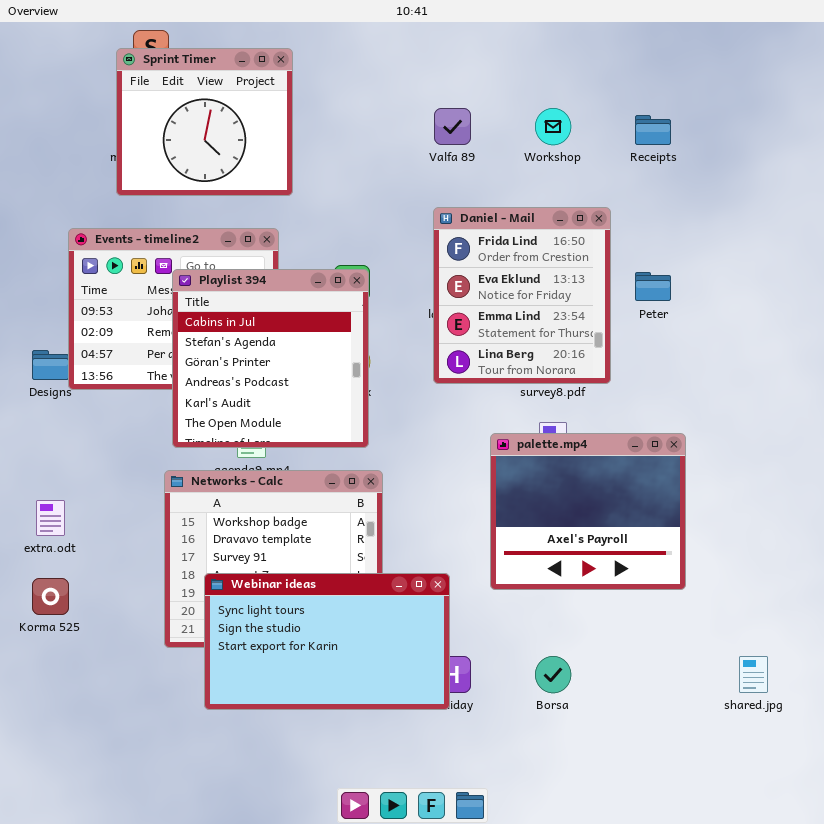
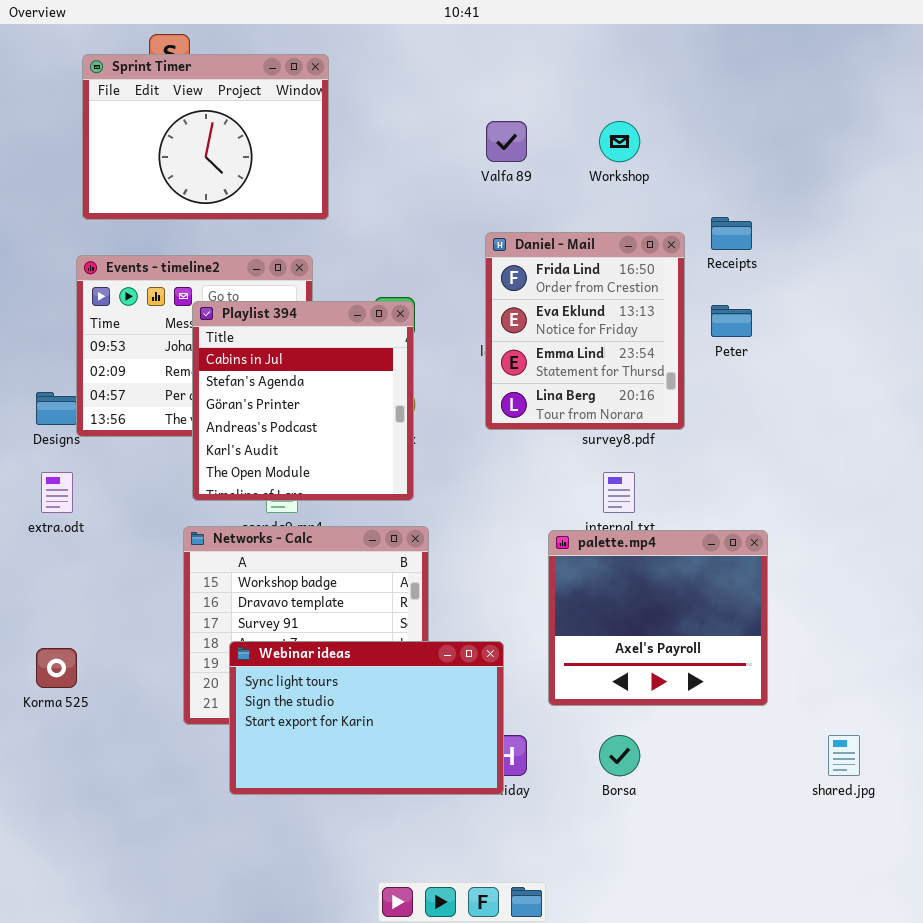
Sprint Timer: [116,48,293,196] -> [82,54,329,220], resized
Receipts: [635,115,671,145] -> [711,217,752,250], moved
palette.mp4: [490,433,686,590] -> [548,530,768,706], moved
extra.odt: [36,500,65,536] -> [41,472,73,513], moved

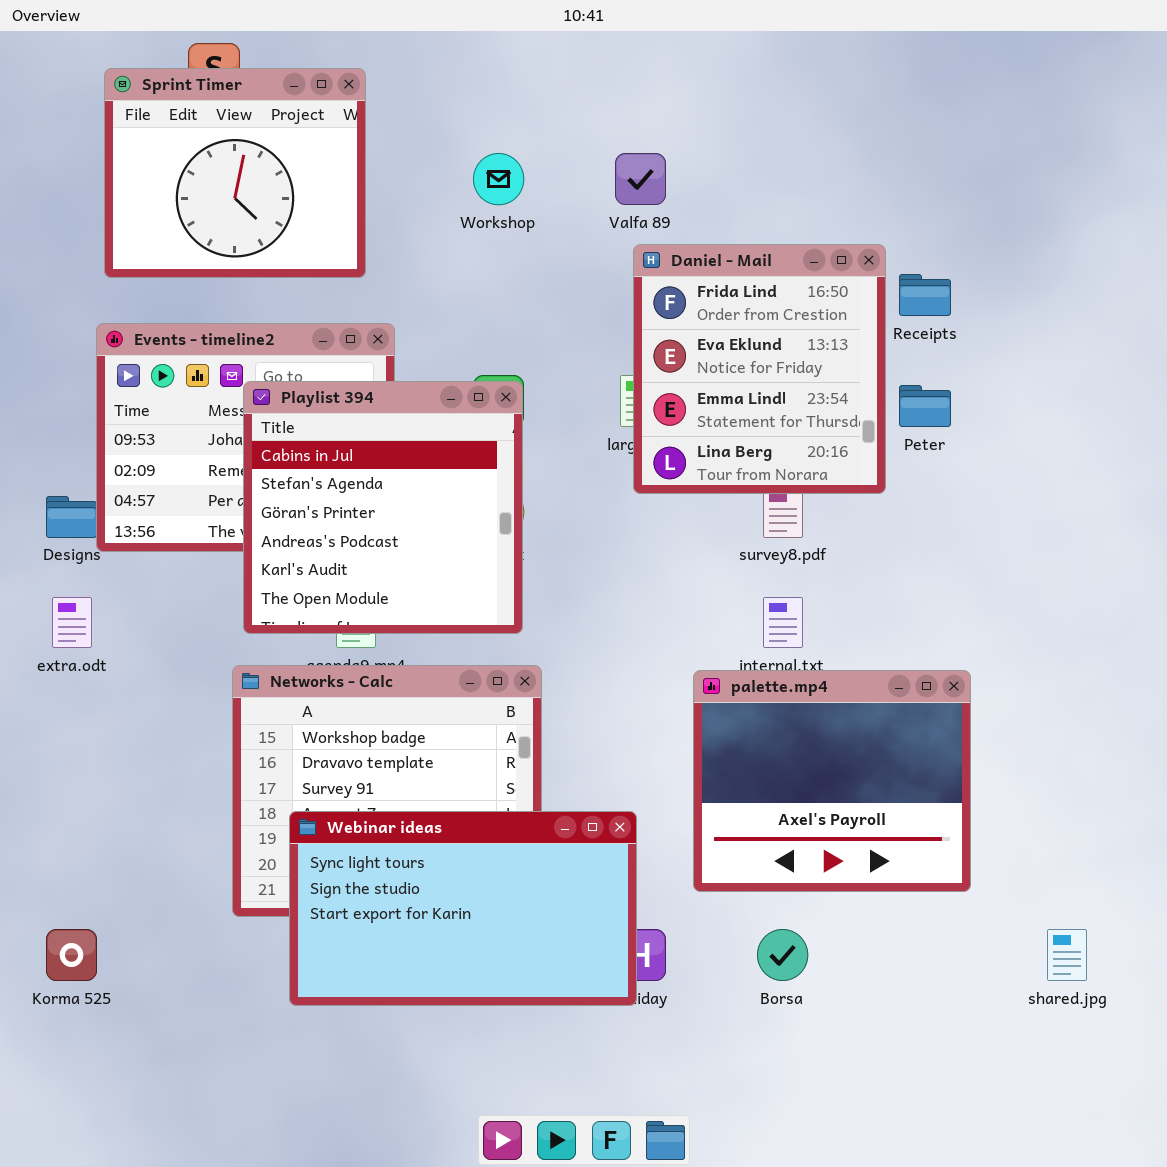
Sprint Timer: [82,54,329,220] -> [104,68,366,278], resized
Workshop: [599,121,640,162] -> [473,153,524,205], moved
Daniel - Mail: [485,232,685,430] -> [633,244,886,494], moved
Korma 525: [36,648,77,688] -> [46,929,97,981], moved

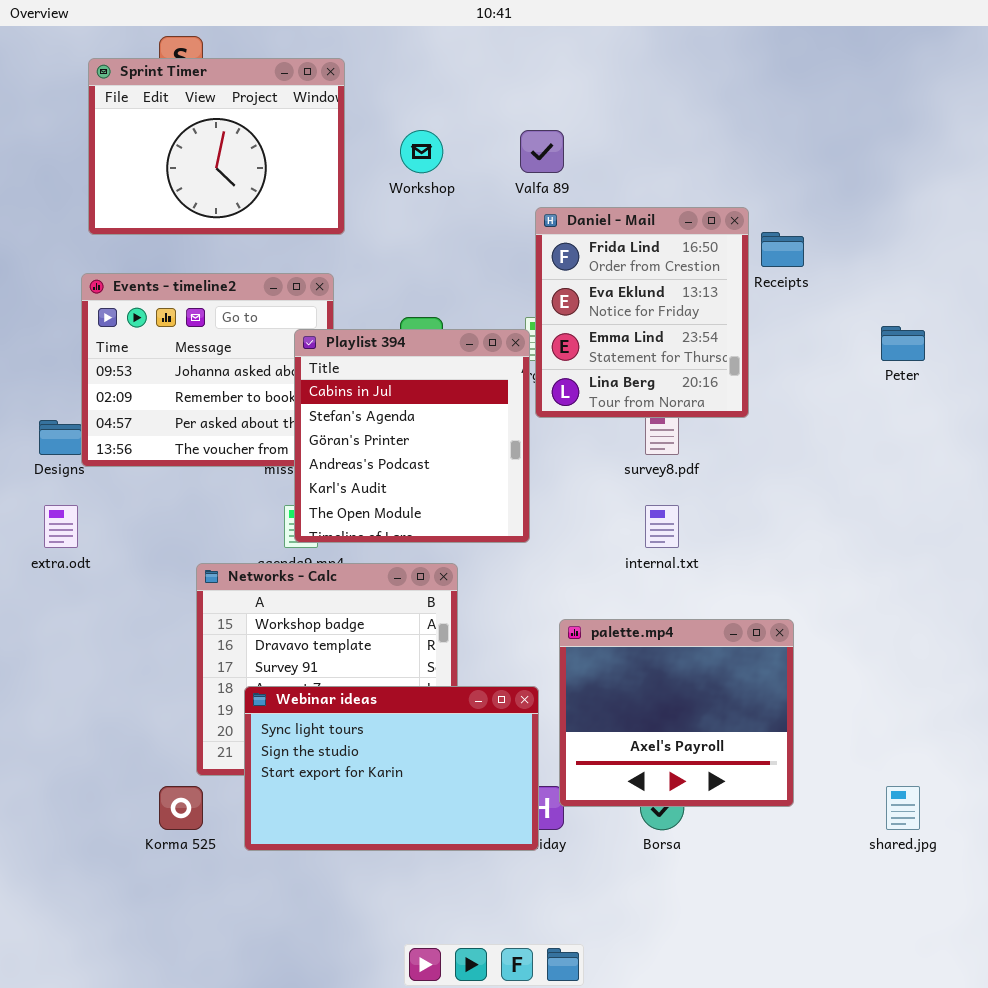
Sprint Timer: [104,68,366,278] -> [88,58,345,235], resized
Playlist 394: [243,381,523,634] -> [294,329,530,543], moved
Peter: [899,385,951,427] -> [881,326,925,361], moved
palette.mp4: [693,670,971,892] -> [559,619,794,807], moved
Korma 525: [46,929,97,981] -> [159,786,203,830], moved

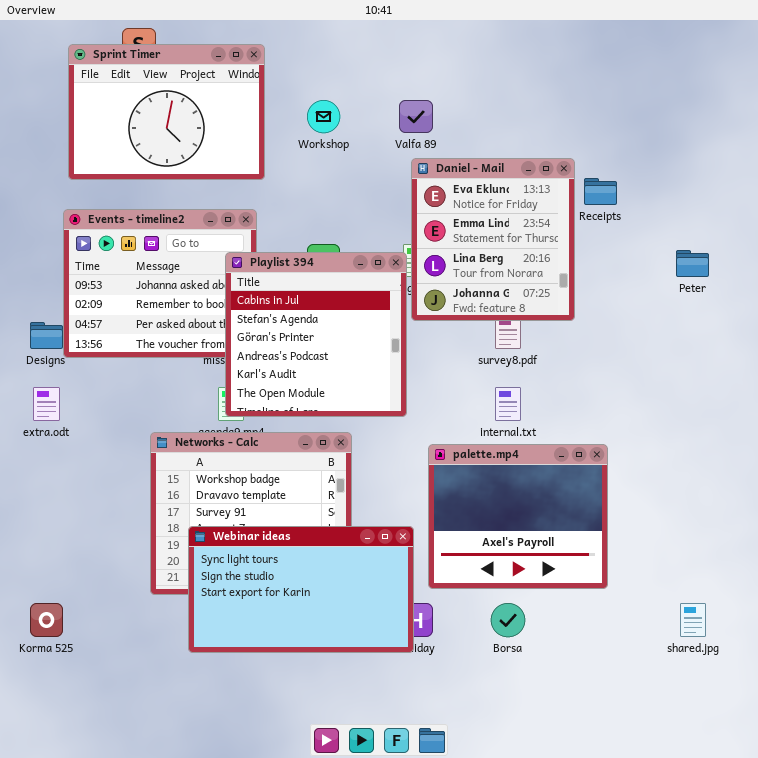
Daniel - Mail: [535,207,749,418] -> [411,158,575,321], scrolled down 1 row
palette.mp4: [559,619,794,807] -> [428,444,608,589], moved
Korma 525: [159,786,203,830] -> [30,603,63,637], moved

